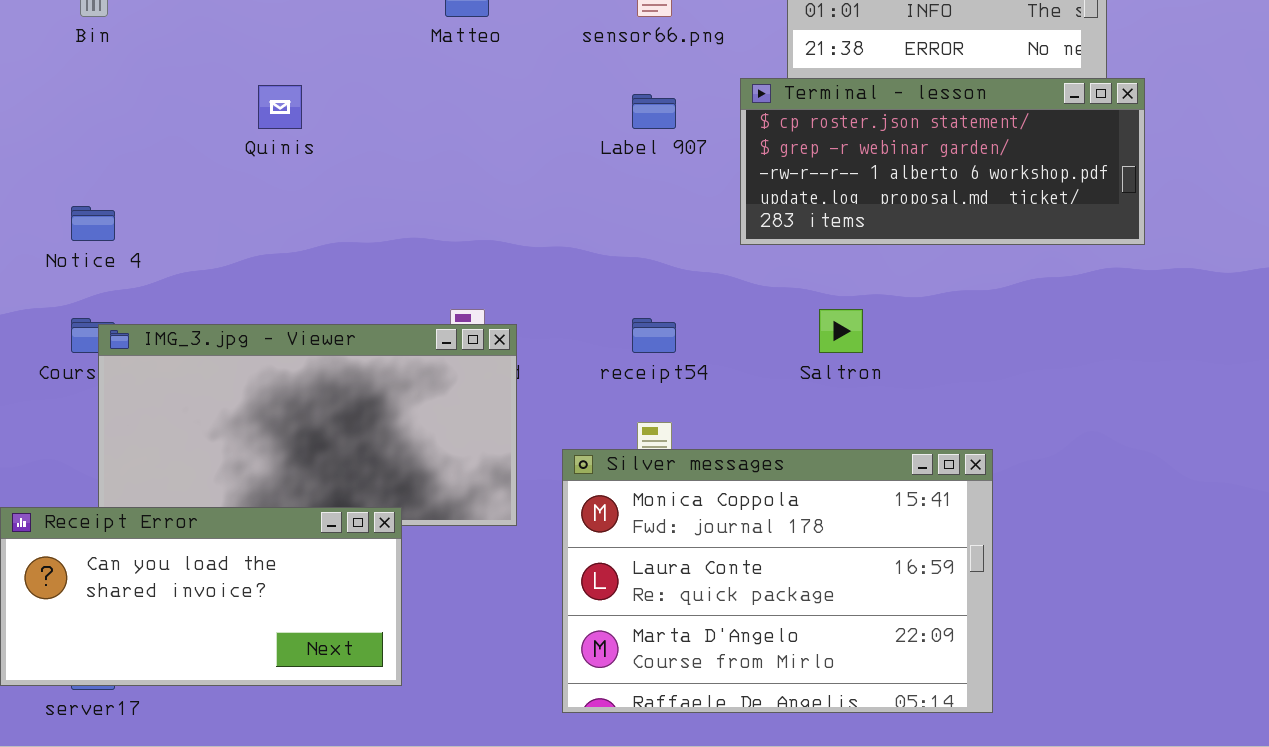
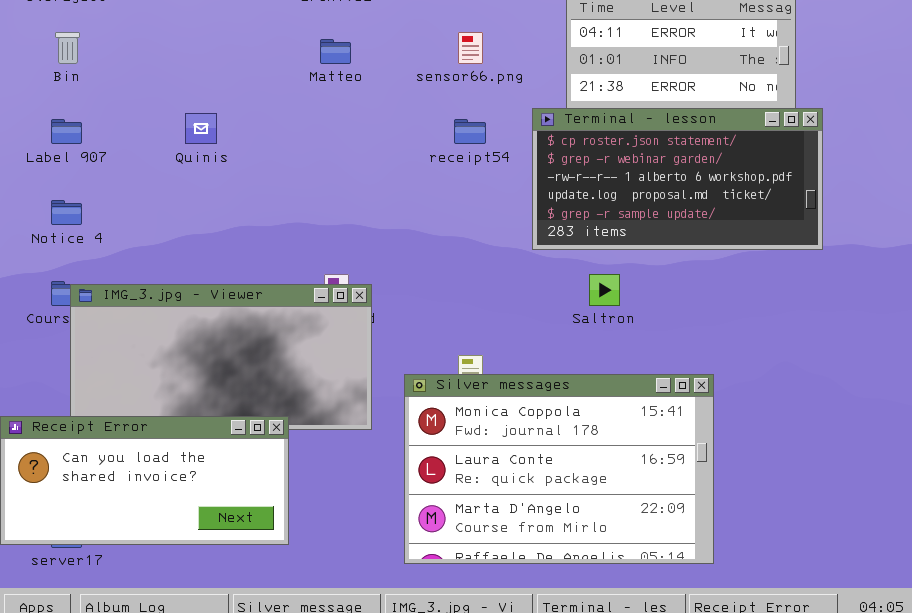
Terminal - lesson: [740,78,1145,245] -> [532,108,823,250], resized
Label 907: [632,94,676,129] -> [51,119,82,144], moved
receipt54: [632,318,676,353] -> [454,119,486,144], moved

